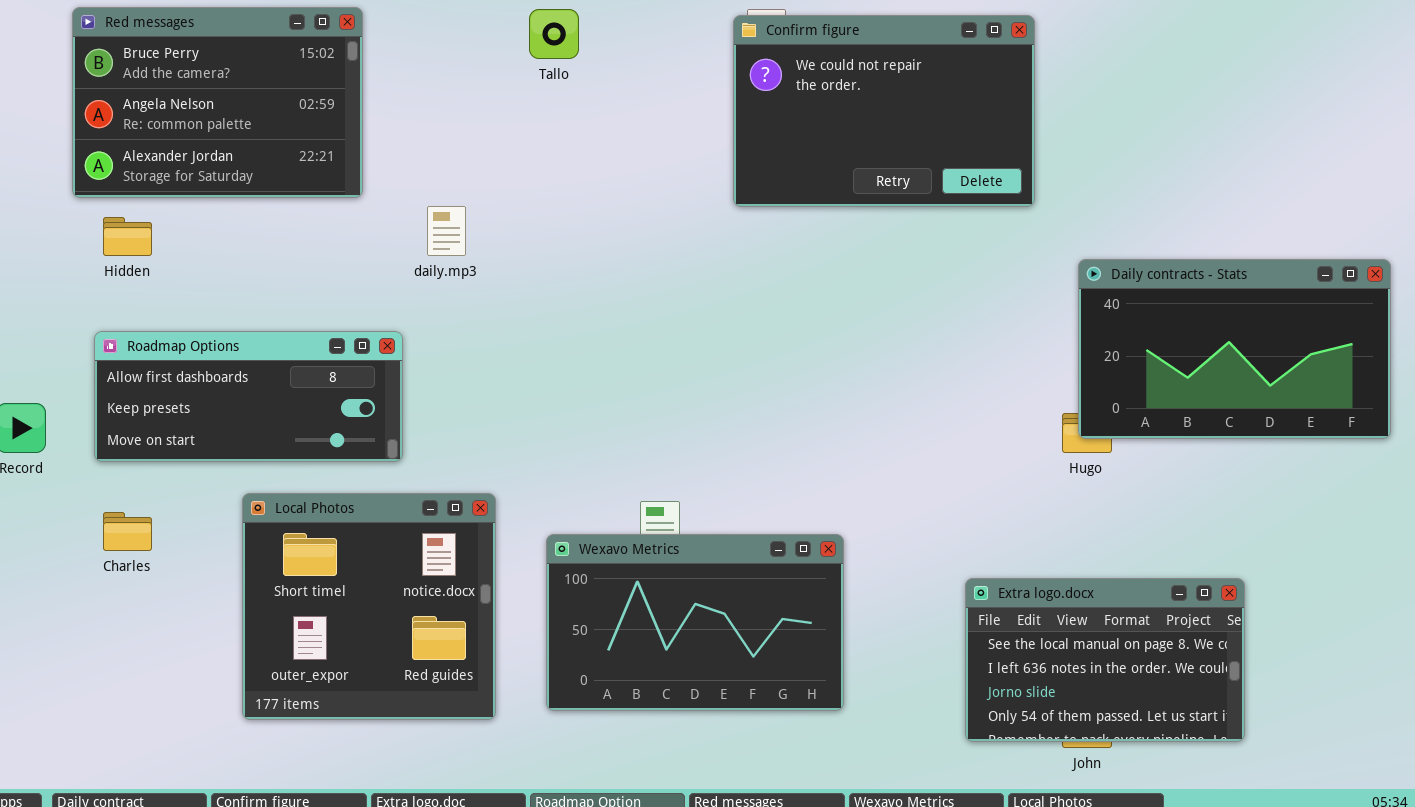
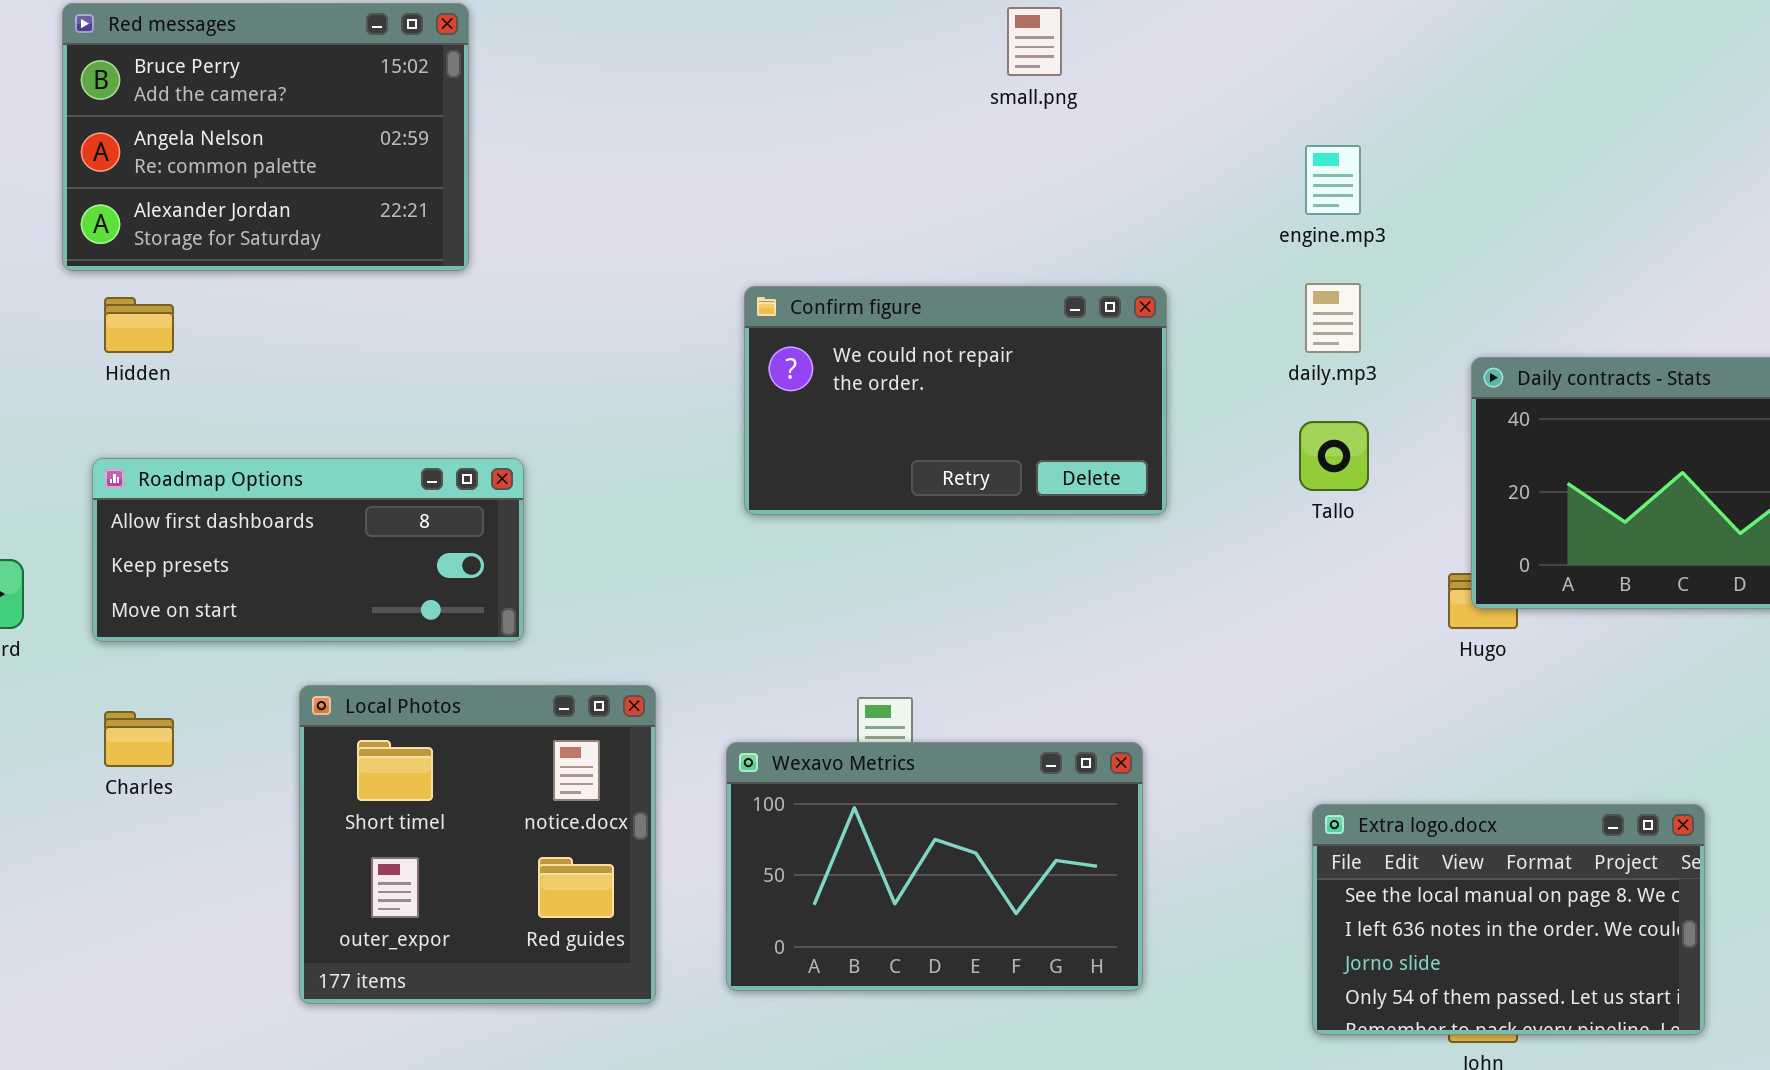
Tallo: [529,9,579,59] -> [1299,421,1369,491], moved
Confirm figure: [733,15,1035,207] -> [744,286,1167,515], moved, resized
daily.mp3: [427,206,466,256] -> [1305,283,1361,353], moved

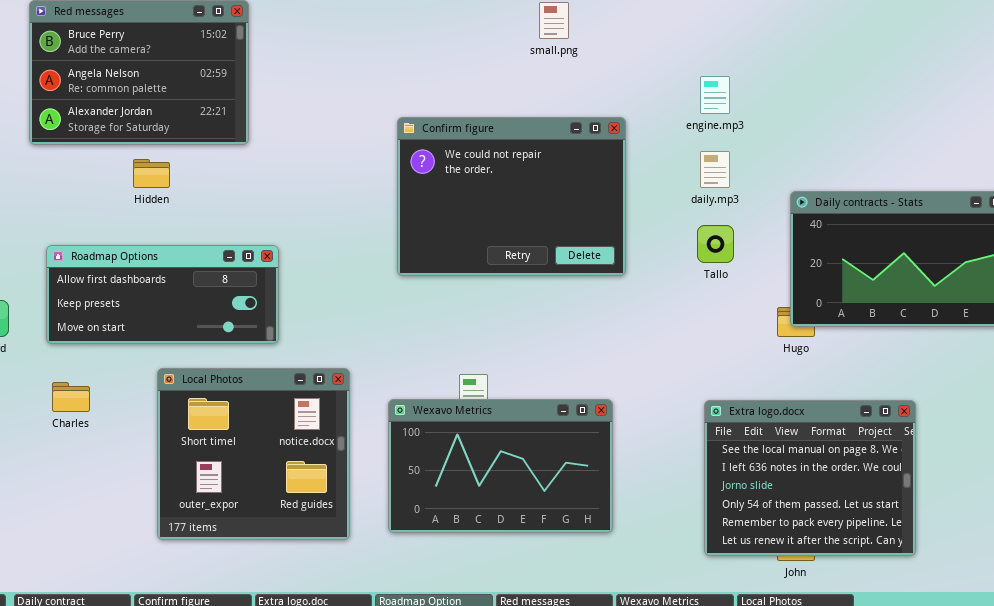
Confirm figure: [744,286,1167,515] -> [397,117,626,276], resized
Hidden: [104,297,174,353] -> [133,159,170,188], moved
Extra logo.docx: [1312,804,1705,1035] -> [704,400,916,556], resized

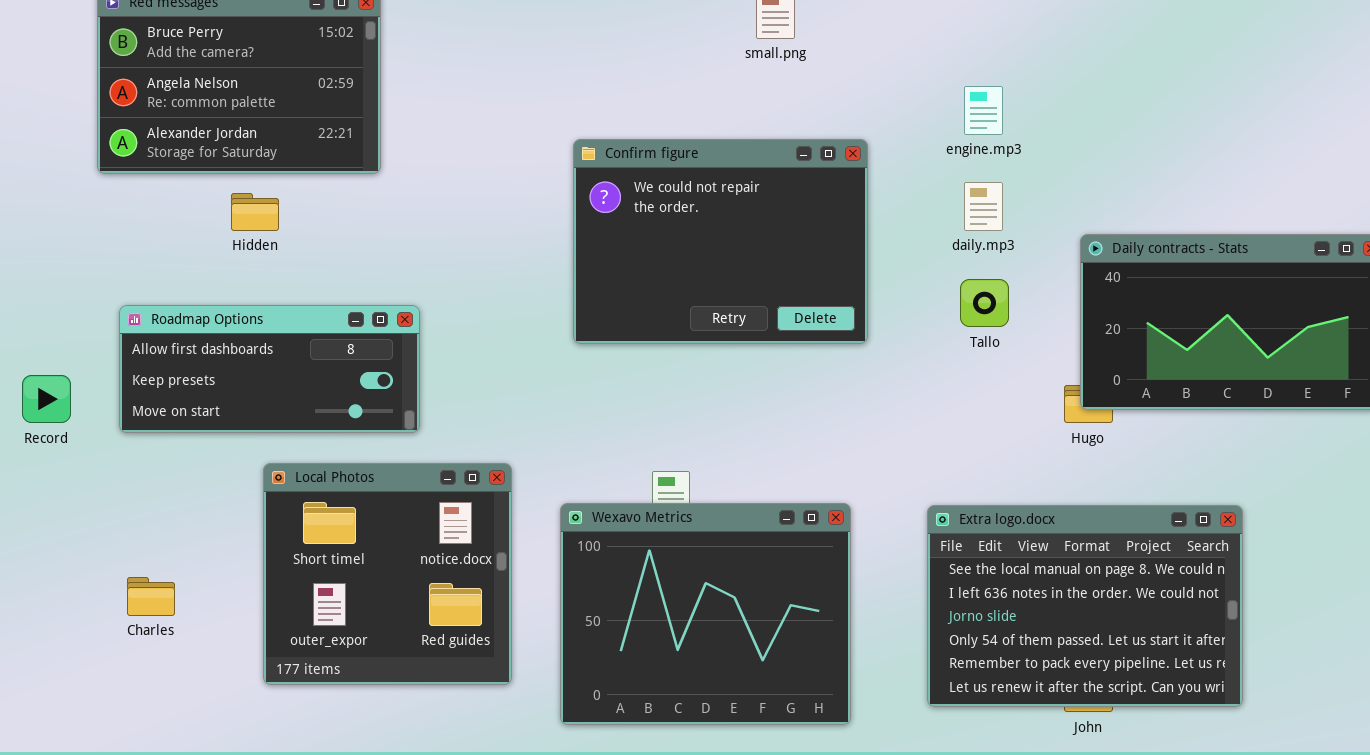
Charles: [52,382,90,412] -> [127,577,175,616], moved
Wexavo Metrics: [388,399,613,533] -> [560,503,851,725], resized
Extra logo.docx: [704,400,916,556] -> [927,505,1243,707], resized

